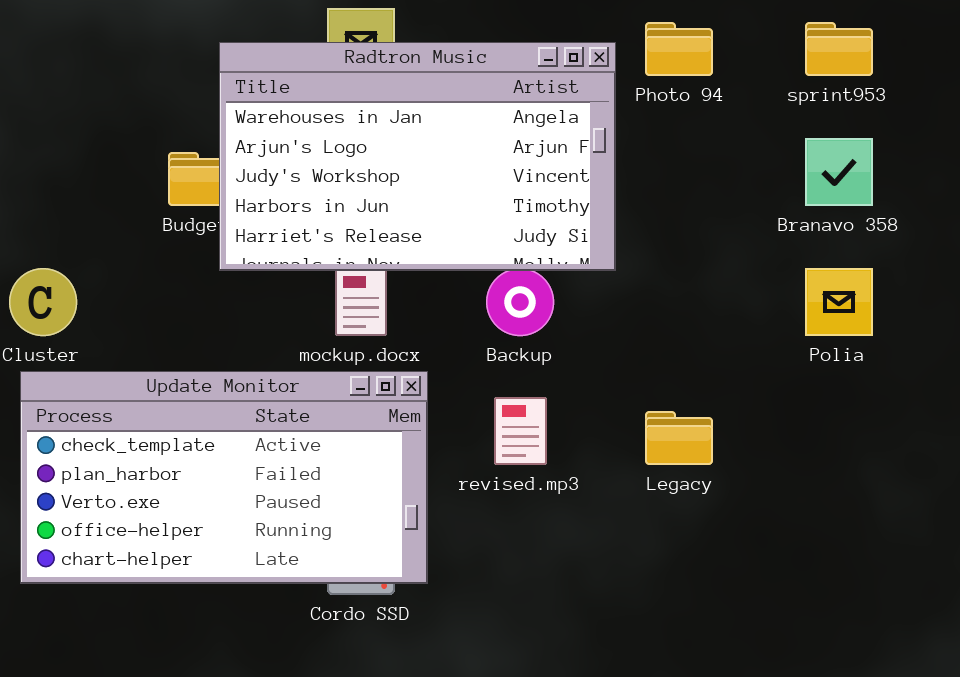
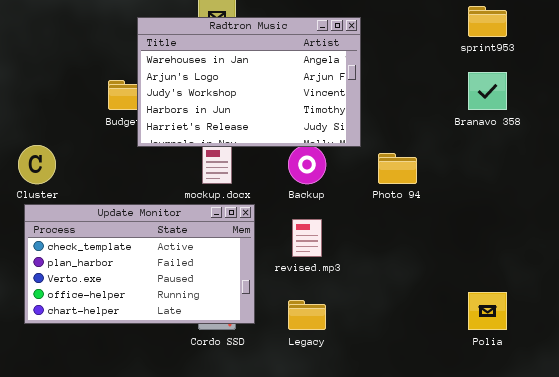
Photo 94: [645,22,713,76] -> [378,153,417,184], moved
Polia: [805,268,873,336] -> [468,292,507,330], moved
Legacy: [645,411,713,465] -> [288,300,326,330], moved

